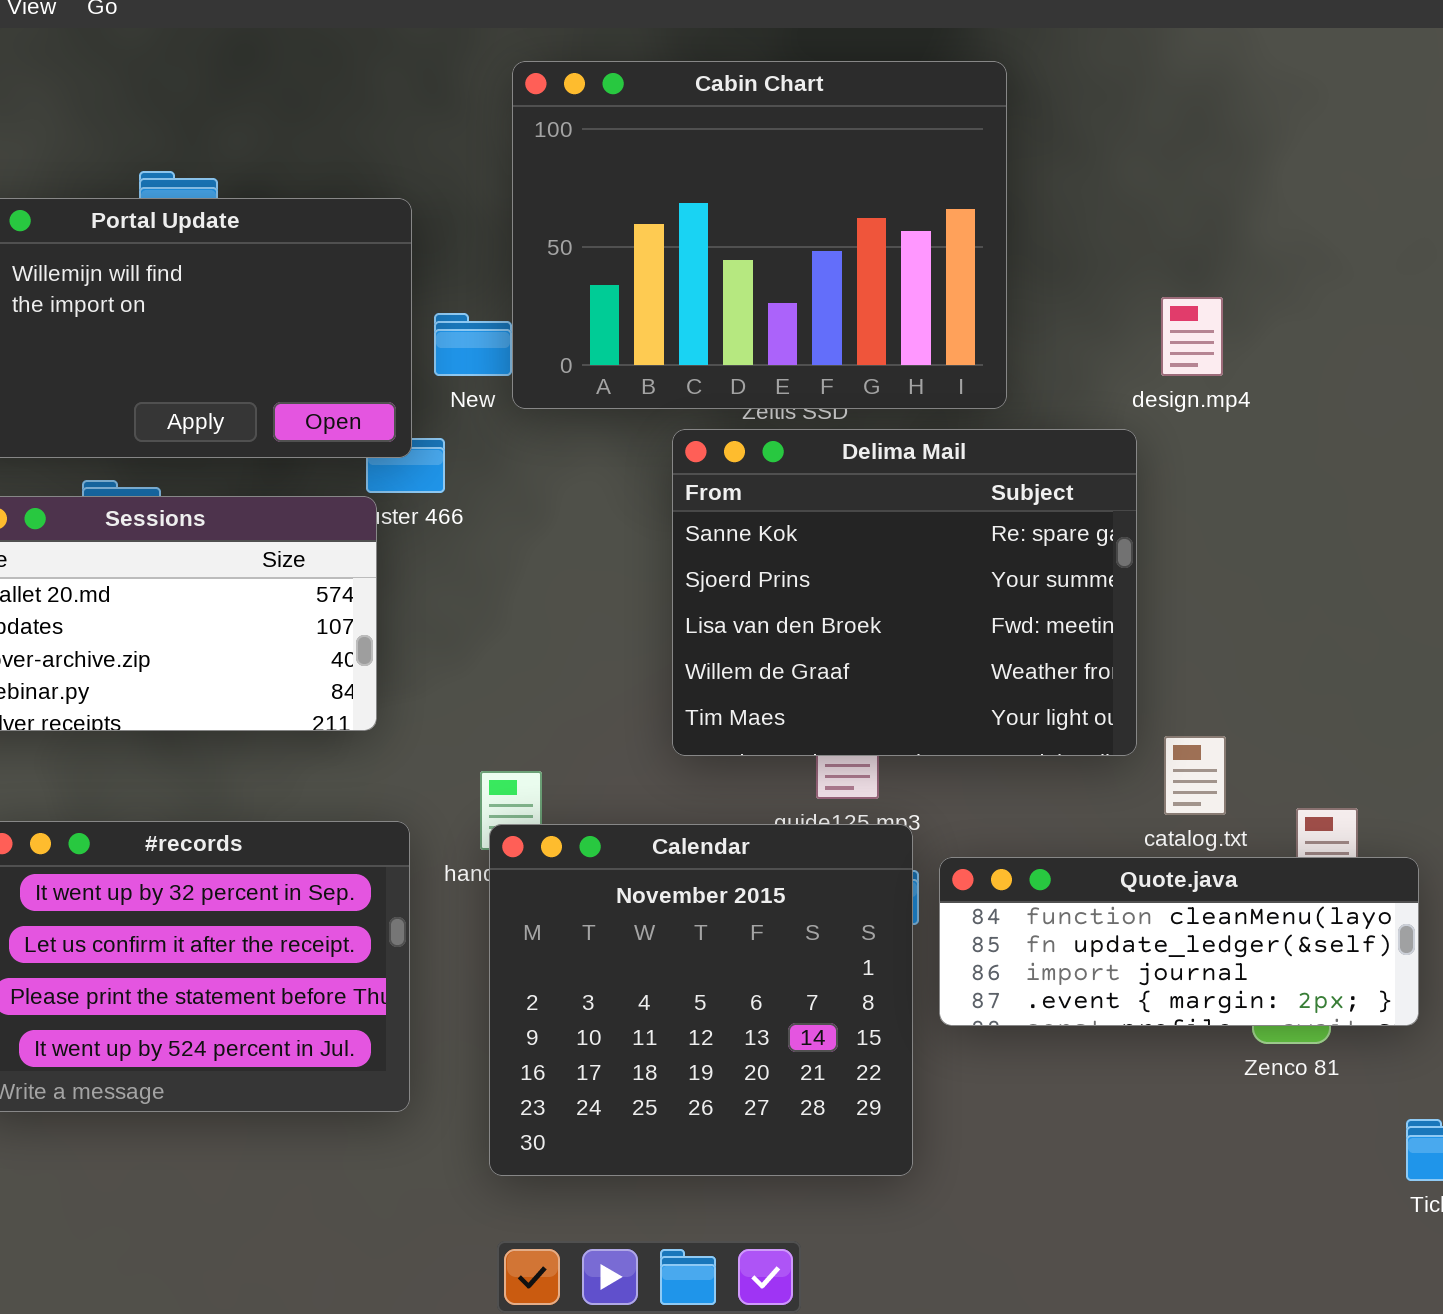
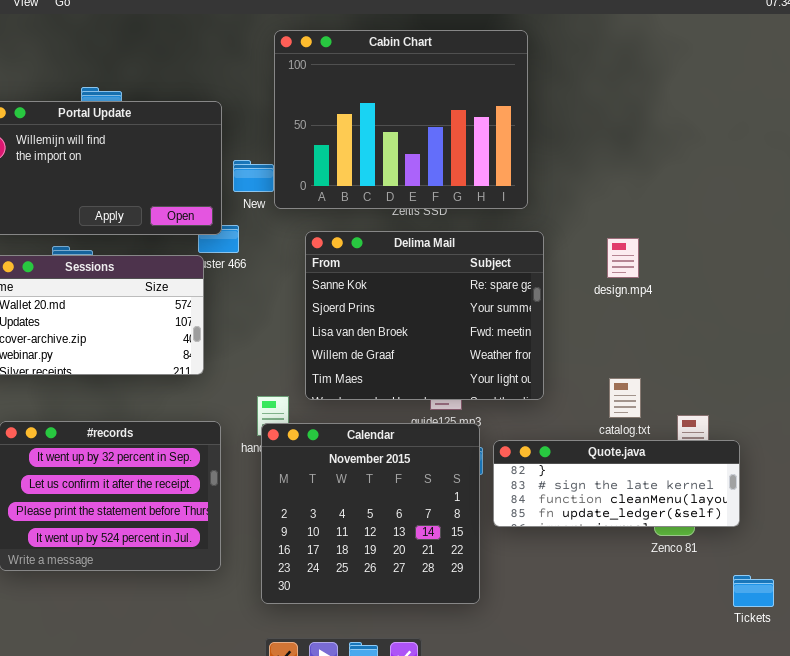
design.mp4: [1161,297,1223,376] -> [607,238,639,278], moved
Delima Mail: [672,429,1137,756] -> [305,231,544,400], moved
Quote.java: [939,857,1419,1026] -> [493,440,740,527], scrolled up 2 rows

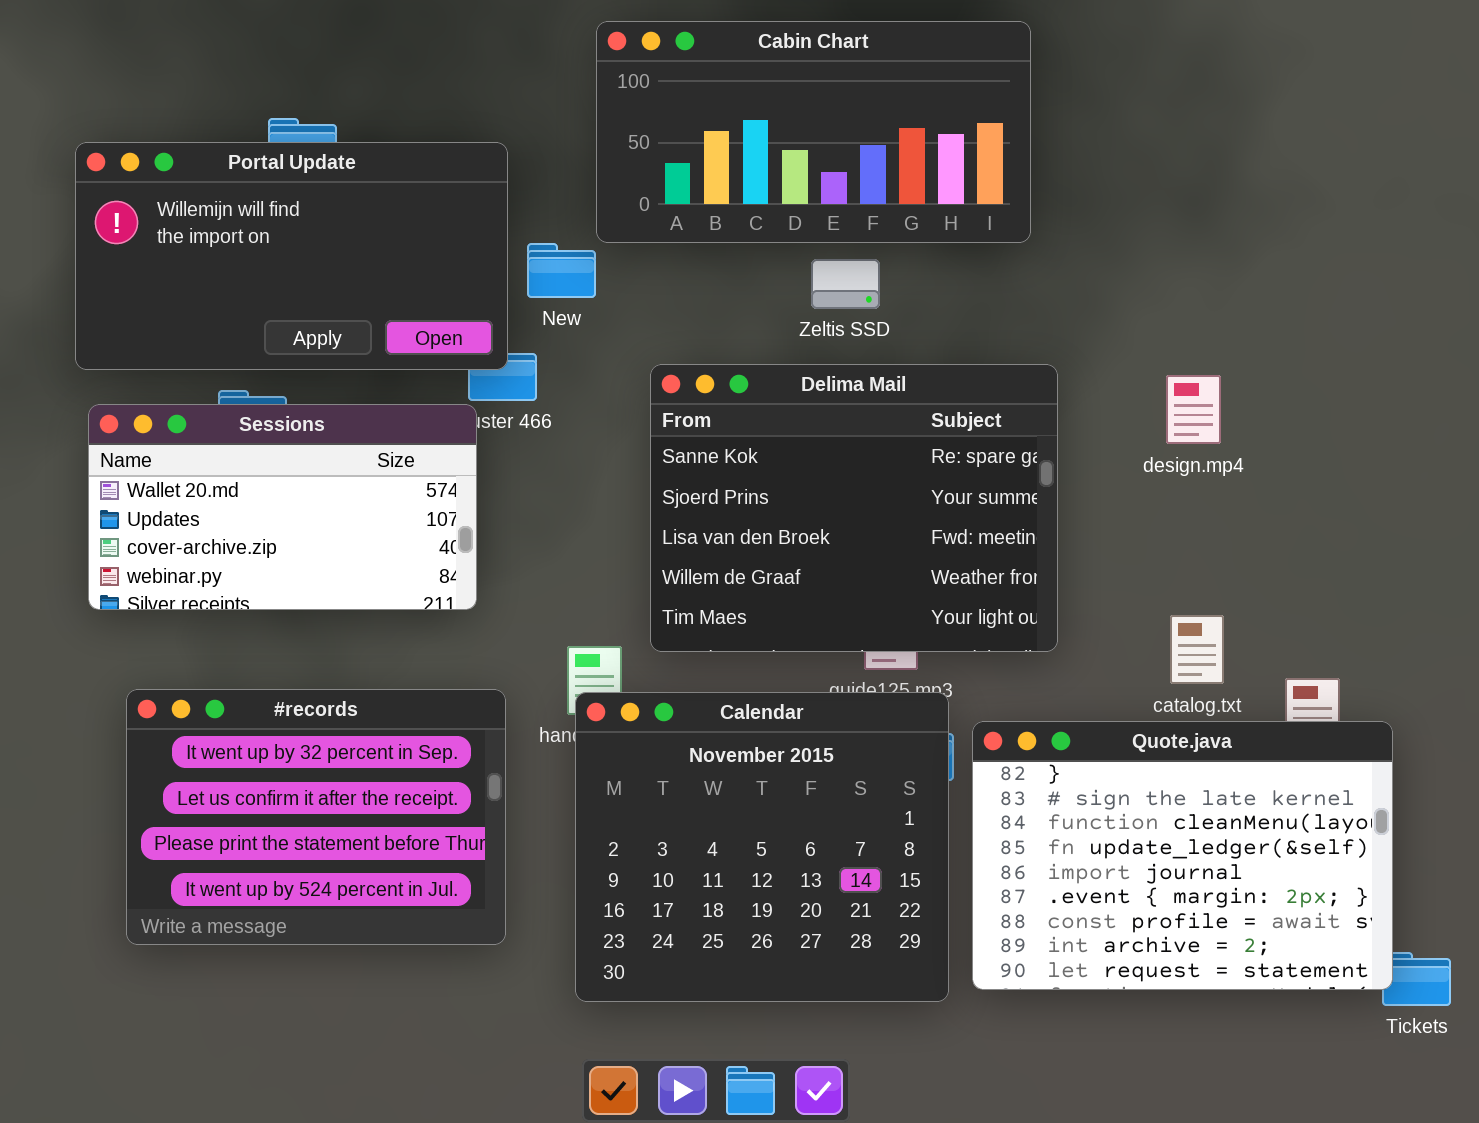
Cabin Chart: [274,30,528,209] -> [596,21,1031,243], resized
Quote.java: [493,440,740,527] -> [972,721,1393,990], resized

